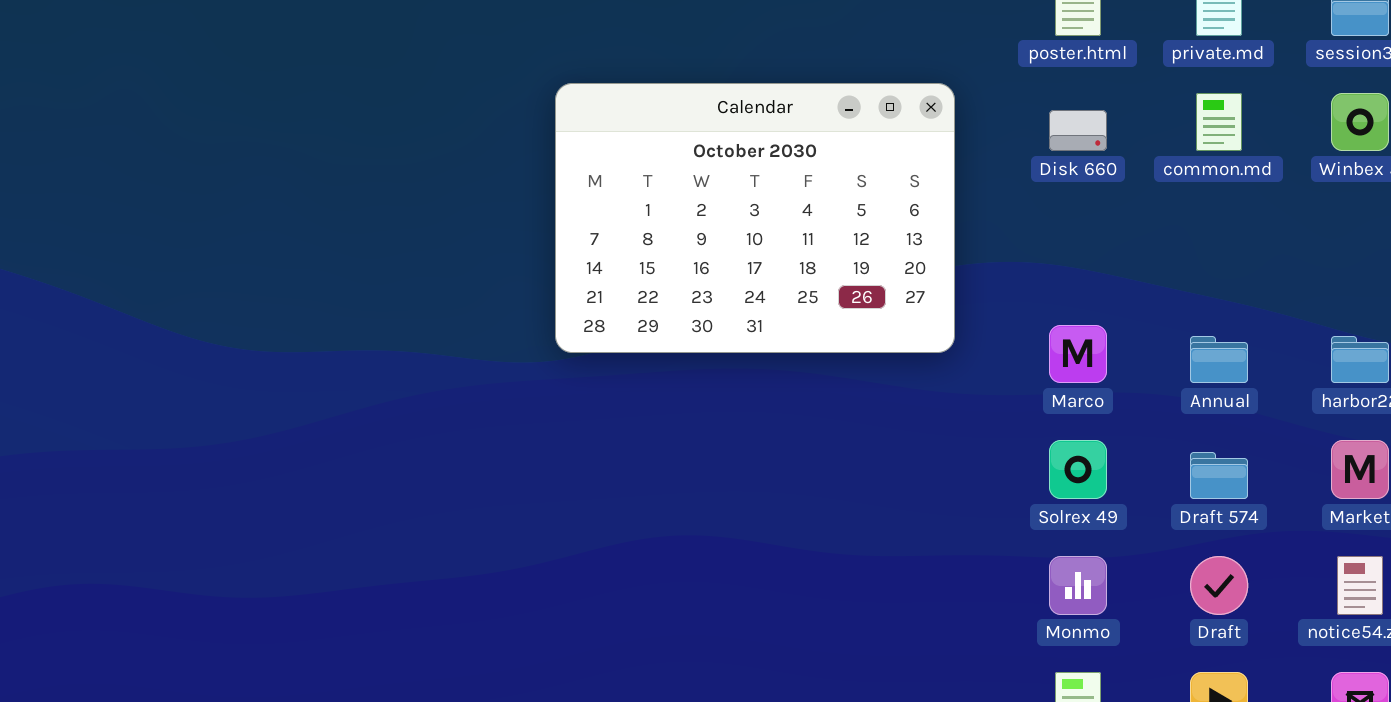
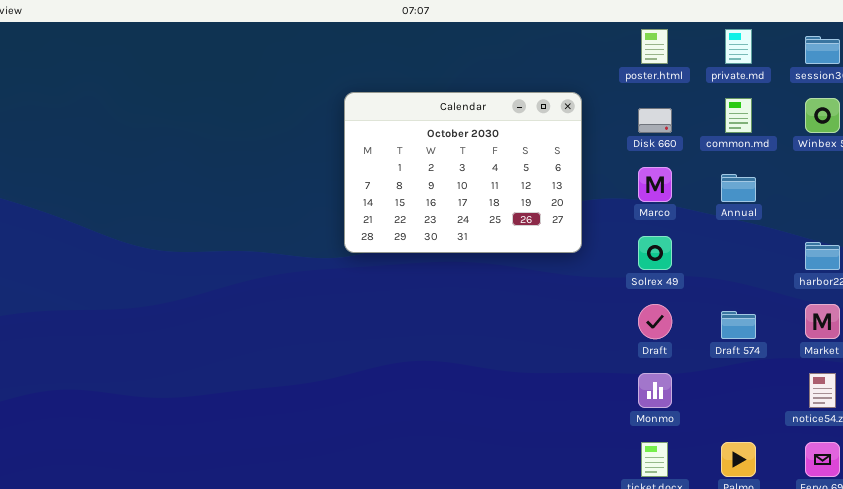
Marco: [1049,325,1107,383] -> [638,167,672,202], moved
Annual: [1190,336,1248,383] -> [721,174,756,202], moved
Solrex 49: [1049,440,1107,499] -> [638,236,672,270], moved
Draft: [1190,556,1248,615] -> [638,304,672,339], moved

